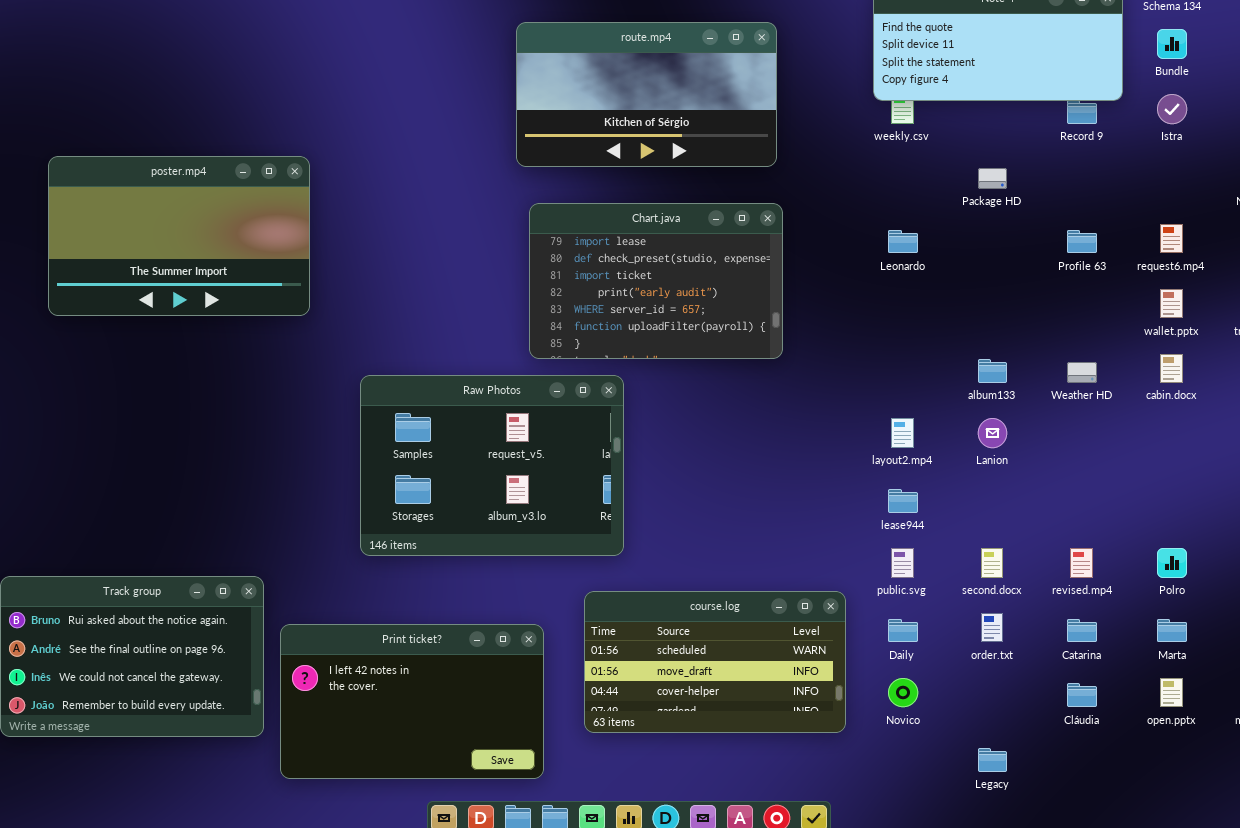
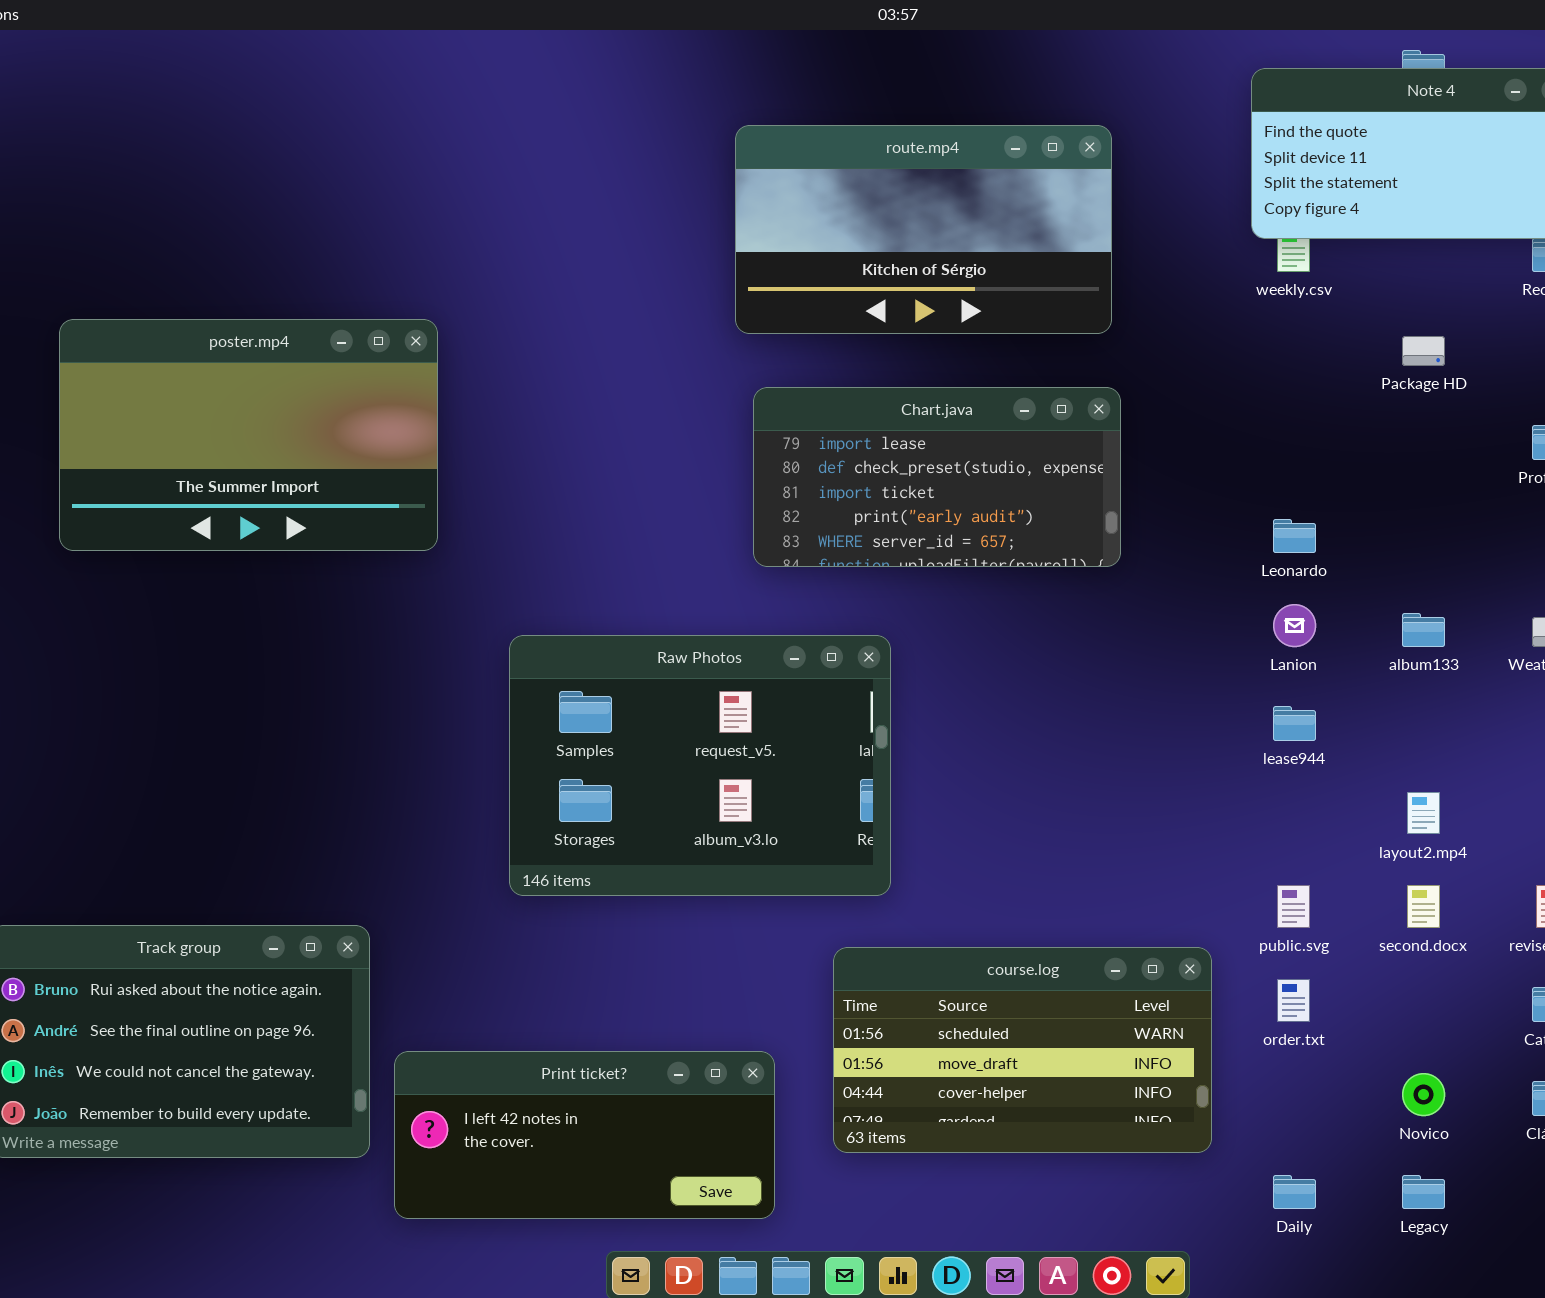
Chart.java: [529,203,783,359] -> [753,387,1121,567], resized
Leonardo: [888,230,918,253] -> [1273,519,1316,553], moved
layout2.mp4: [891,418,914,448] -> [1407,792,1440,834], moved
Lanion: [978,418,1007,448] -> [1273,604,1316,647], moved
lease944: [888,489,918,513] -> [1273,706,1316,741], moved
order.txt: [981,613,1003,642] -> [1277,979,1310,1022], moved
Daily: [888,619,918,642] -> [1273,1175,1316,1209], moved
Print ticket?: [280,624,544,779] -> [394,1051,775,1219], resized
Novico: [888,678,918,707] -> [1402,1073,1445,1116], moved

